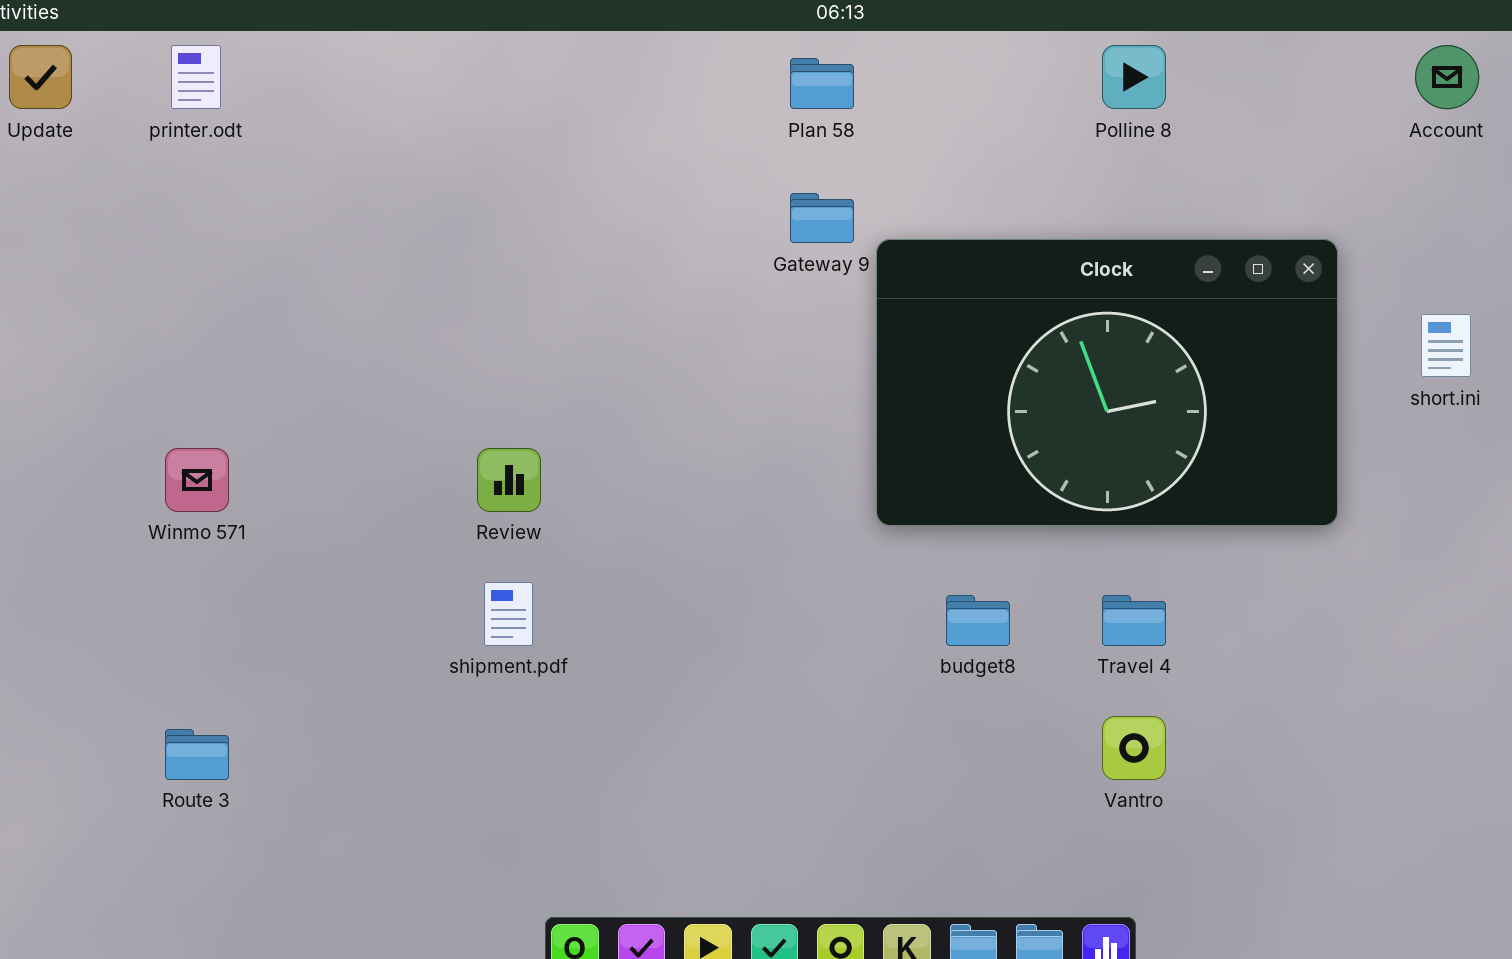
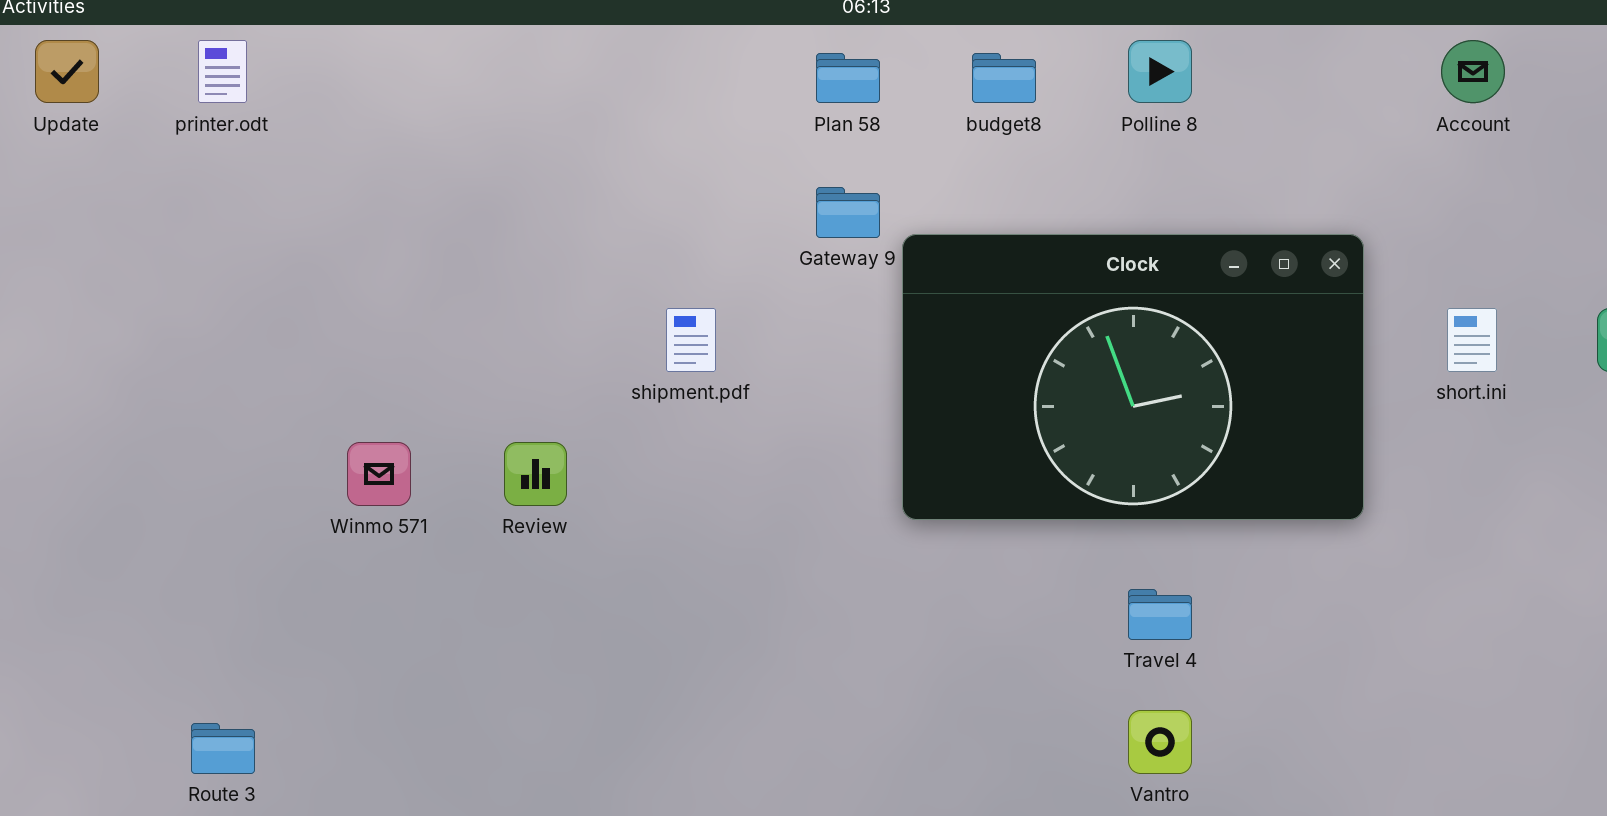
Winmo 571: [165,448,229,512] -> [347,442,411,506], moved
shipment.pdf: [484,582,533,646] -> [666,308,716,372], moved
budget8: [946,595,1010,646] -> [972,53,1036,103], moved

